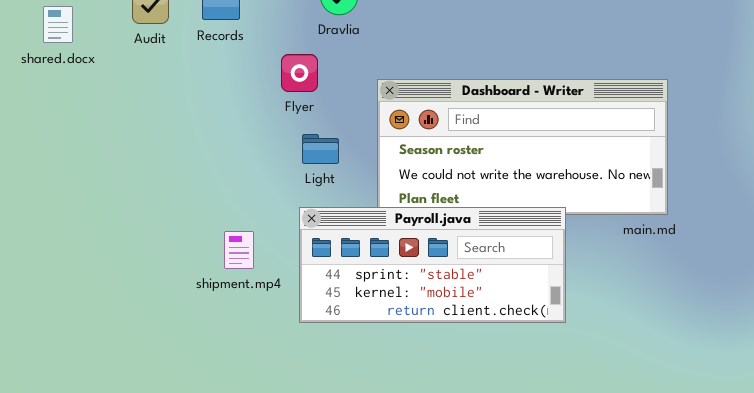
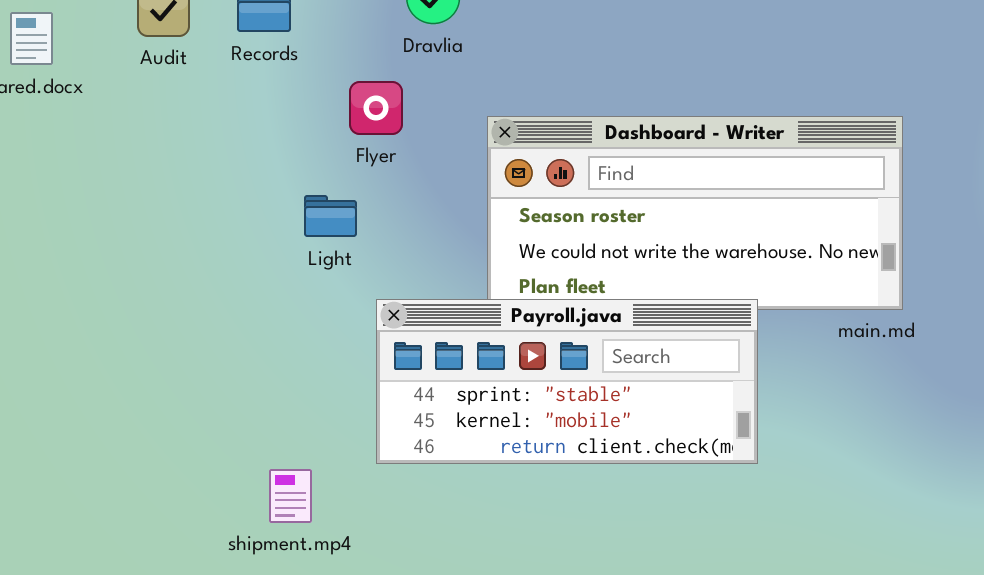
Light: [302,134,339,164] -> [304,195,357,237], moved
shipment.mp4: [224,231,254,269] -> [269,469,312,523], moved

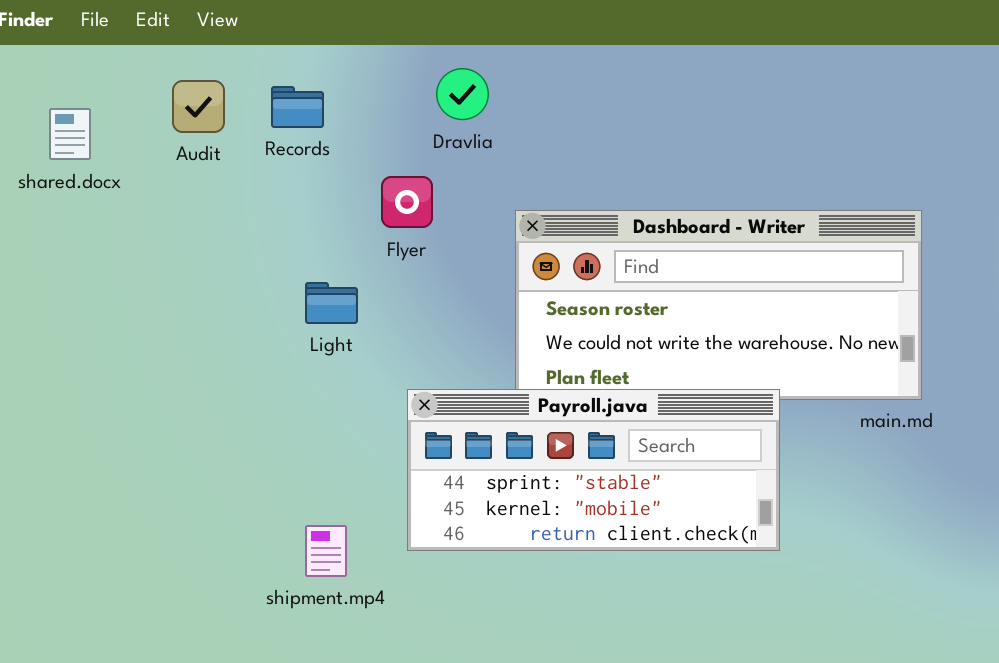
Light: [304,195,357,237] -> [305,282,358,324], moved
shipment.mp4: [269,469,312,523] -> [305,525,347,577], moved

